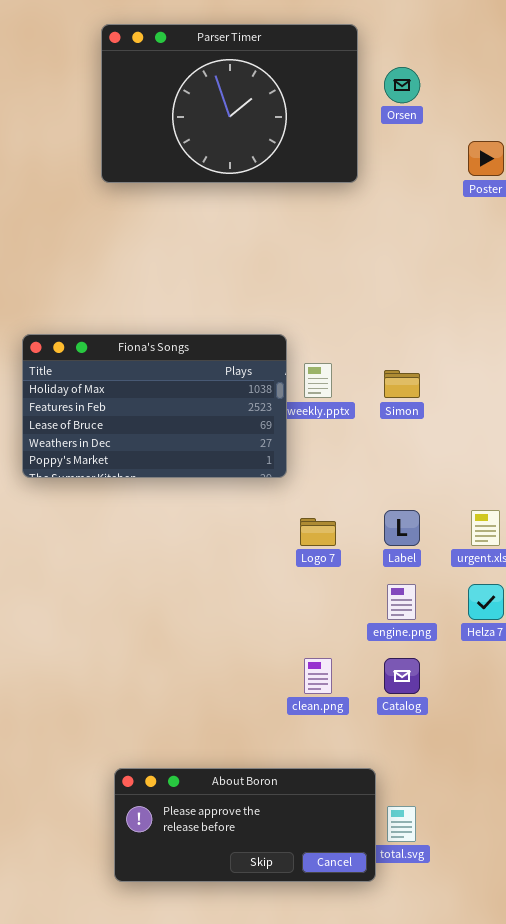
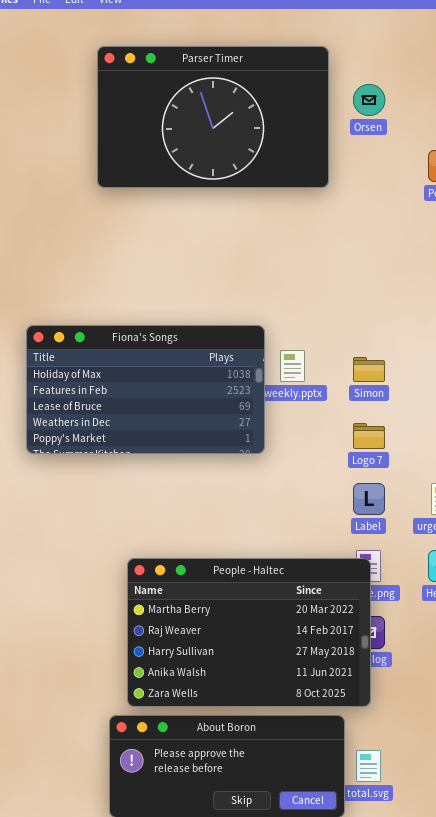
Logo 7: [300,518,336,546] -> [353,423,385,449], moved
People - Haltec: none -> [127,558,371,707], opened

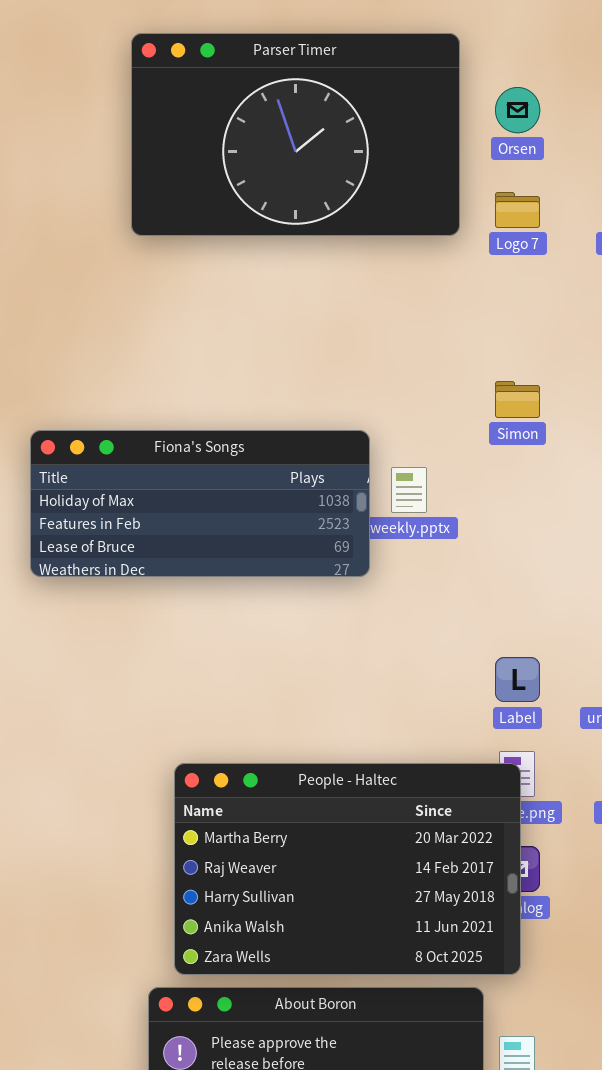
Fiona's Songs: [26,325,265,454] -> [30,430,370,577], resized
Simon: [353,357,385,382] -> [495,381,540,418], moved
Logo 7: [353,423,385,449] -> [495,192,540,228], moved

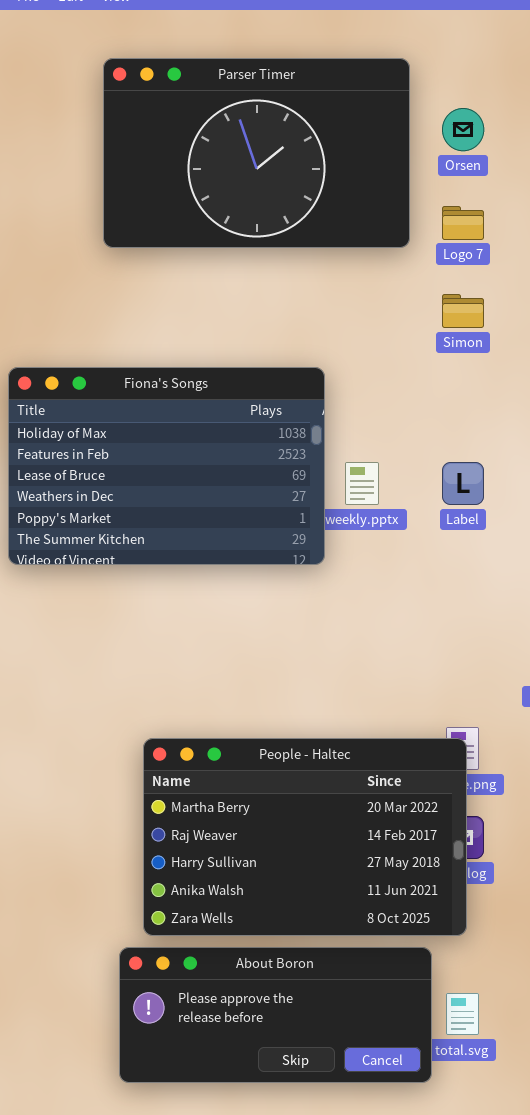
Simon: [495,381,540,418] -> [442,294,484,328], moved
Fiona's Songs: [30,430,370,577] -> [8,367,325,565], resized
Label: [495,657,540,702] -> [442,462,484,505], moved

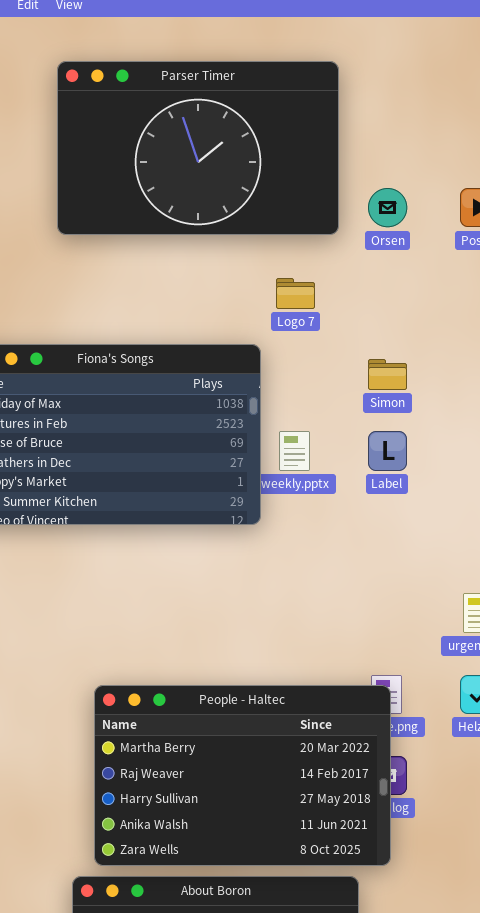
Orsen: [442,108,484,151] -> [368,188,407,227], moved
Logo 7: [442,206,484,240] -> [276,278,315,309], moved
Simon: [442,294,484,328] -> [368,359,407,390], moved

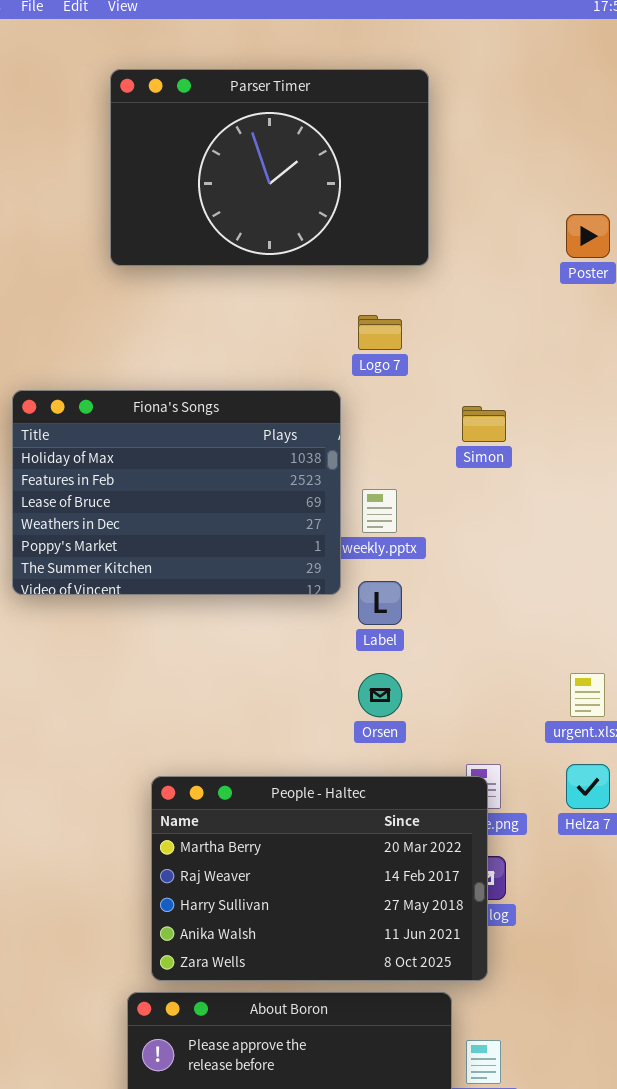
Orsen: [368,188,407,227] -> [358,673,402,717], moved
Label: [368,431,407,471] -> [358,581,402,625], moved

